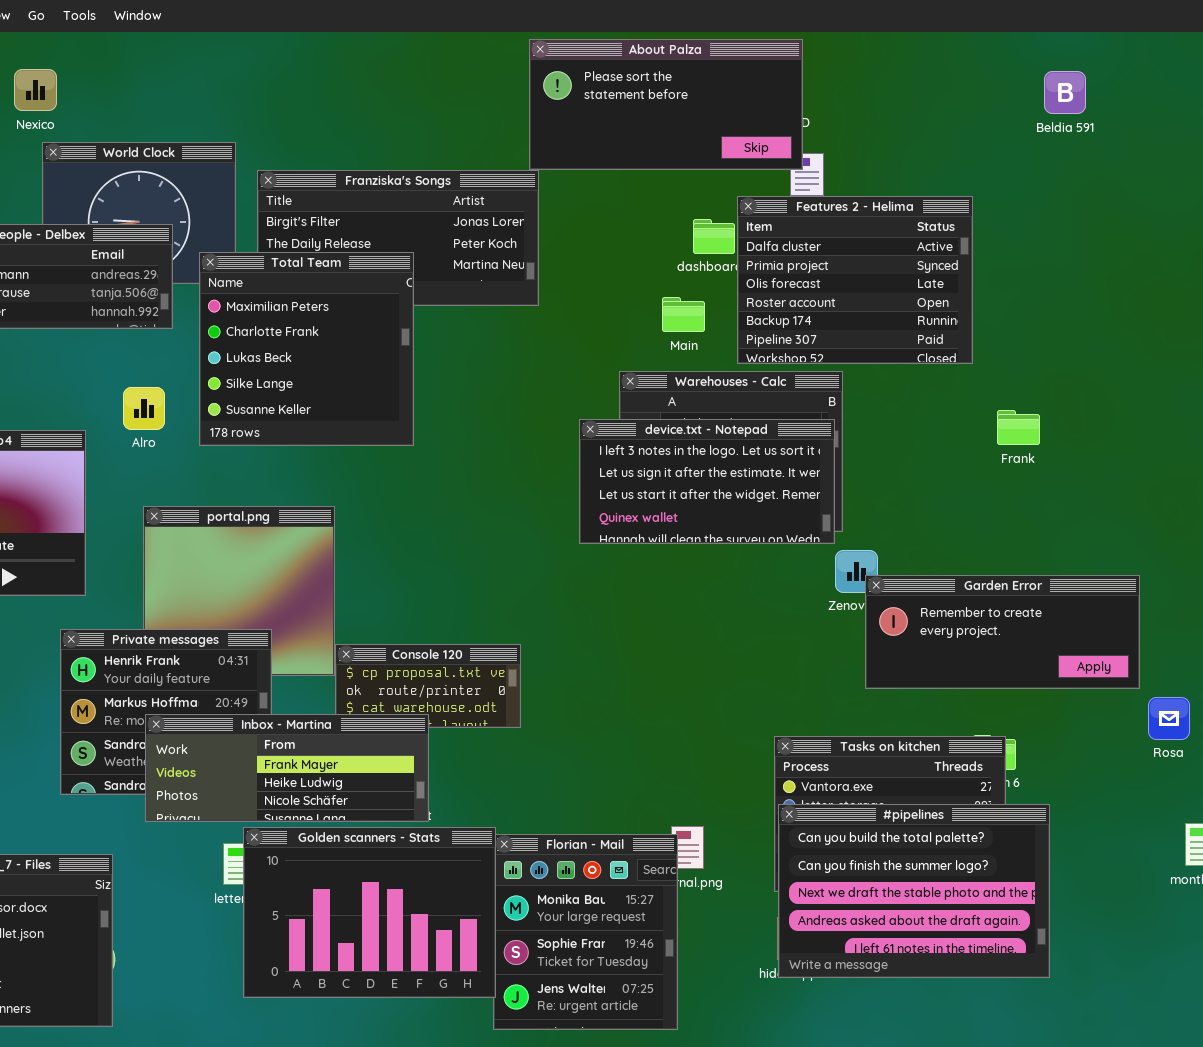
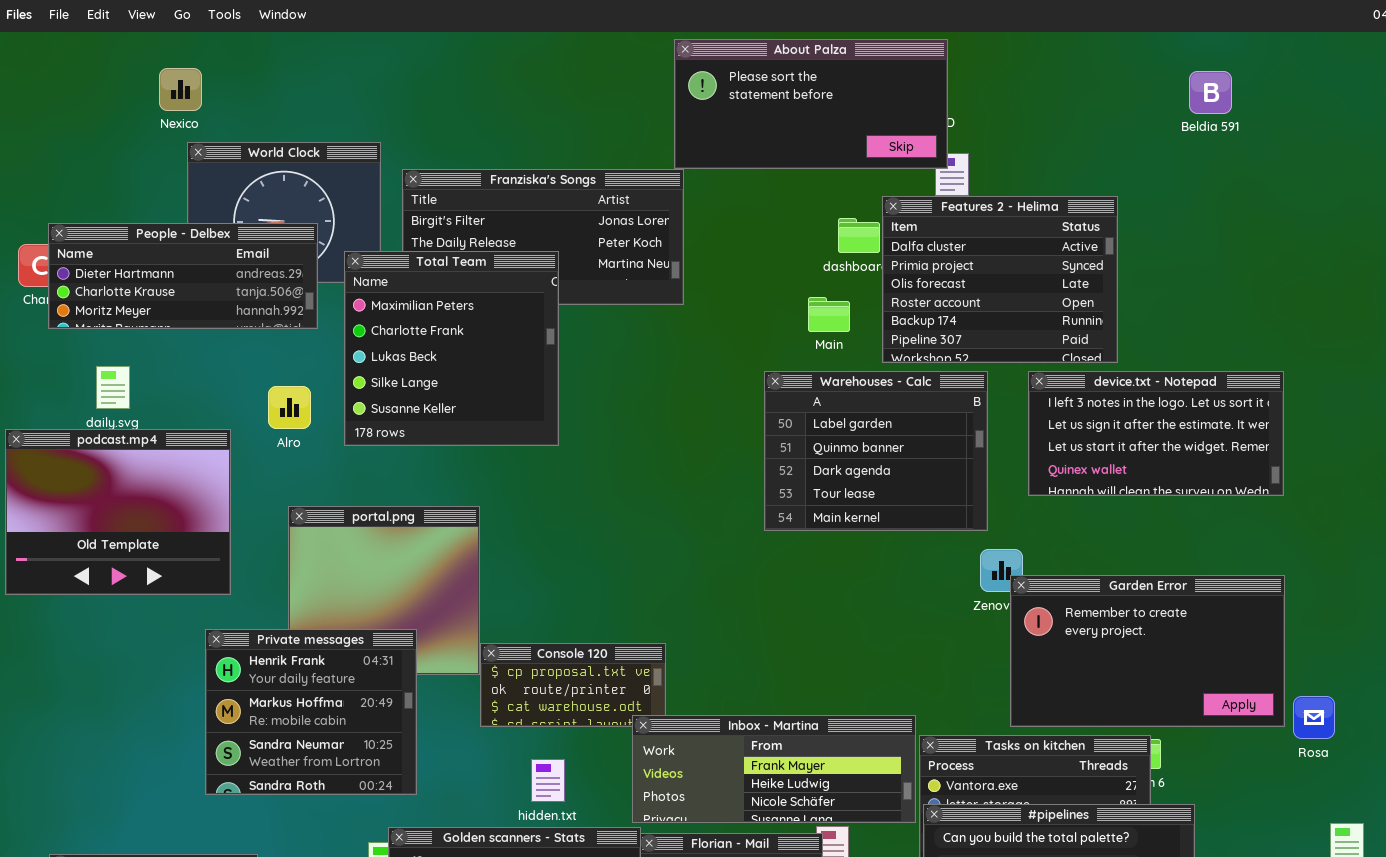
device.txt - Notepad: [579,419,835,544] -> [1028,371,1284,496], moved
Garden Error: [865,575,1140,689] -> [1010,575,1285,727], resized
Inbox - Martina: [145,714,429,822] -> [632,715,916,823], moved

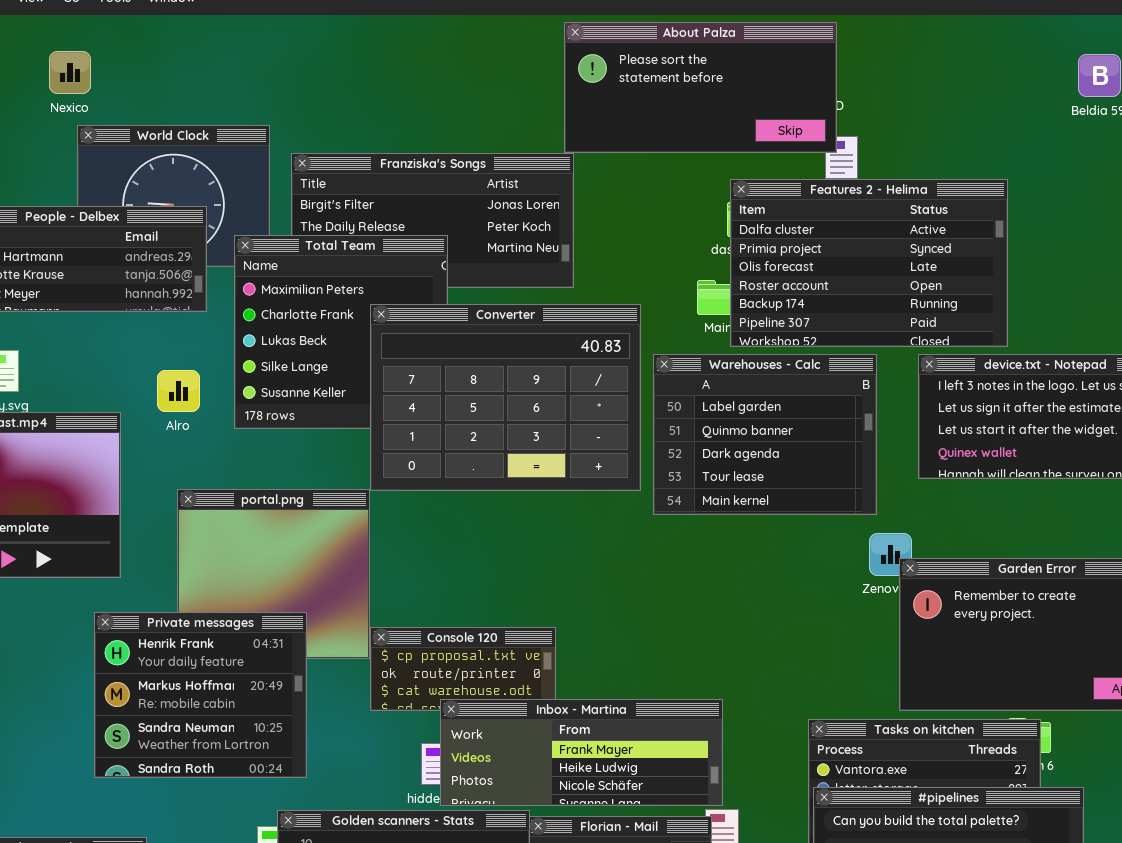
Features 2 - Helima: [882,196,1118,363] -> [730,179,1008,347], resized
Converter: none -> [370,304,641,491], opened
Inbox - Martina: [632,715,916,823] -> [440,699,723,806], moved

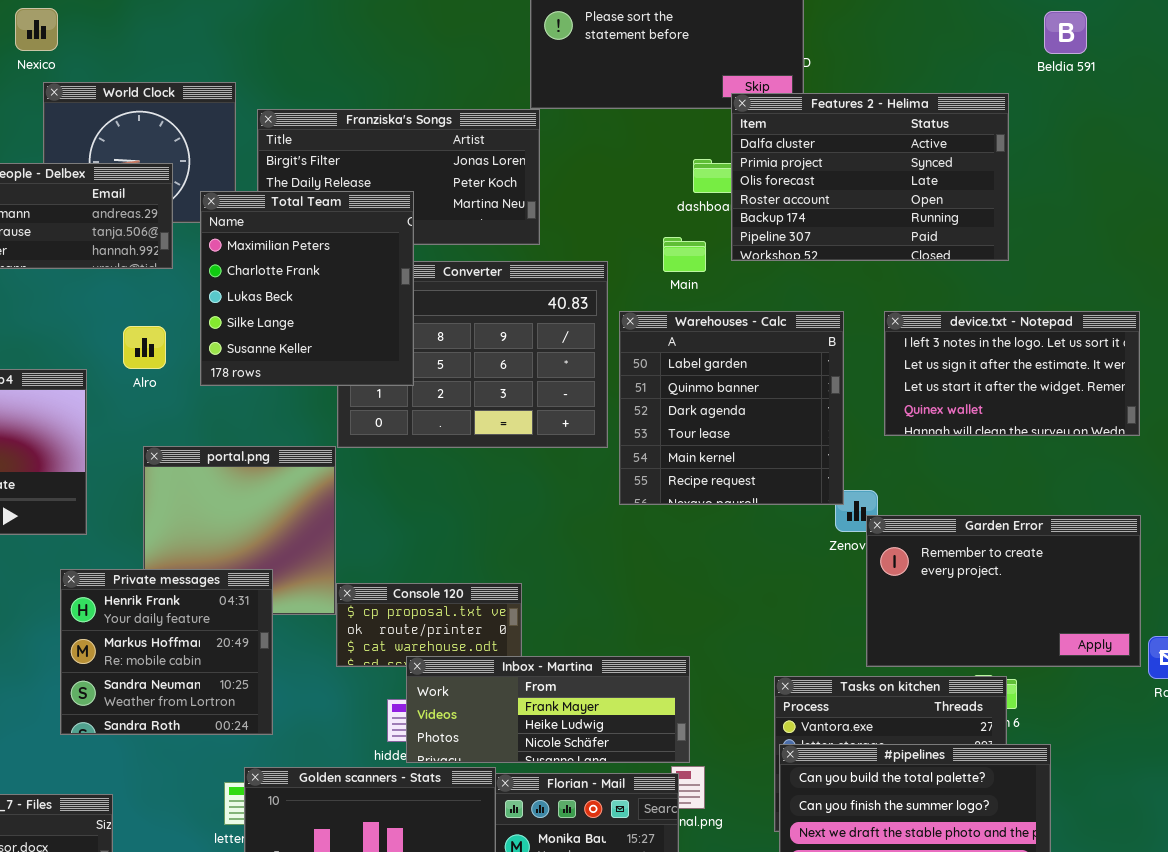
Features 2 - Helima: [730,179,1008,347] -> [731,93,1009,261], moved
Total Team: [234,235,448,429] -> [200,191,414,386], raised
Warehouses - Calc: [653,354,877,515] -> [619,311,844,505], resized

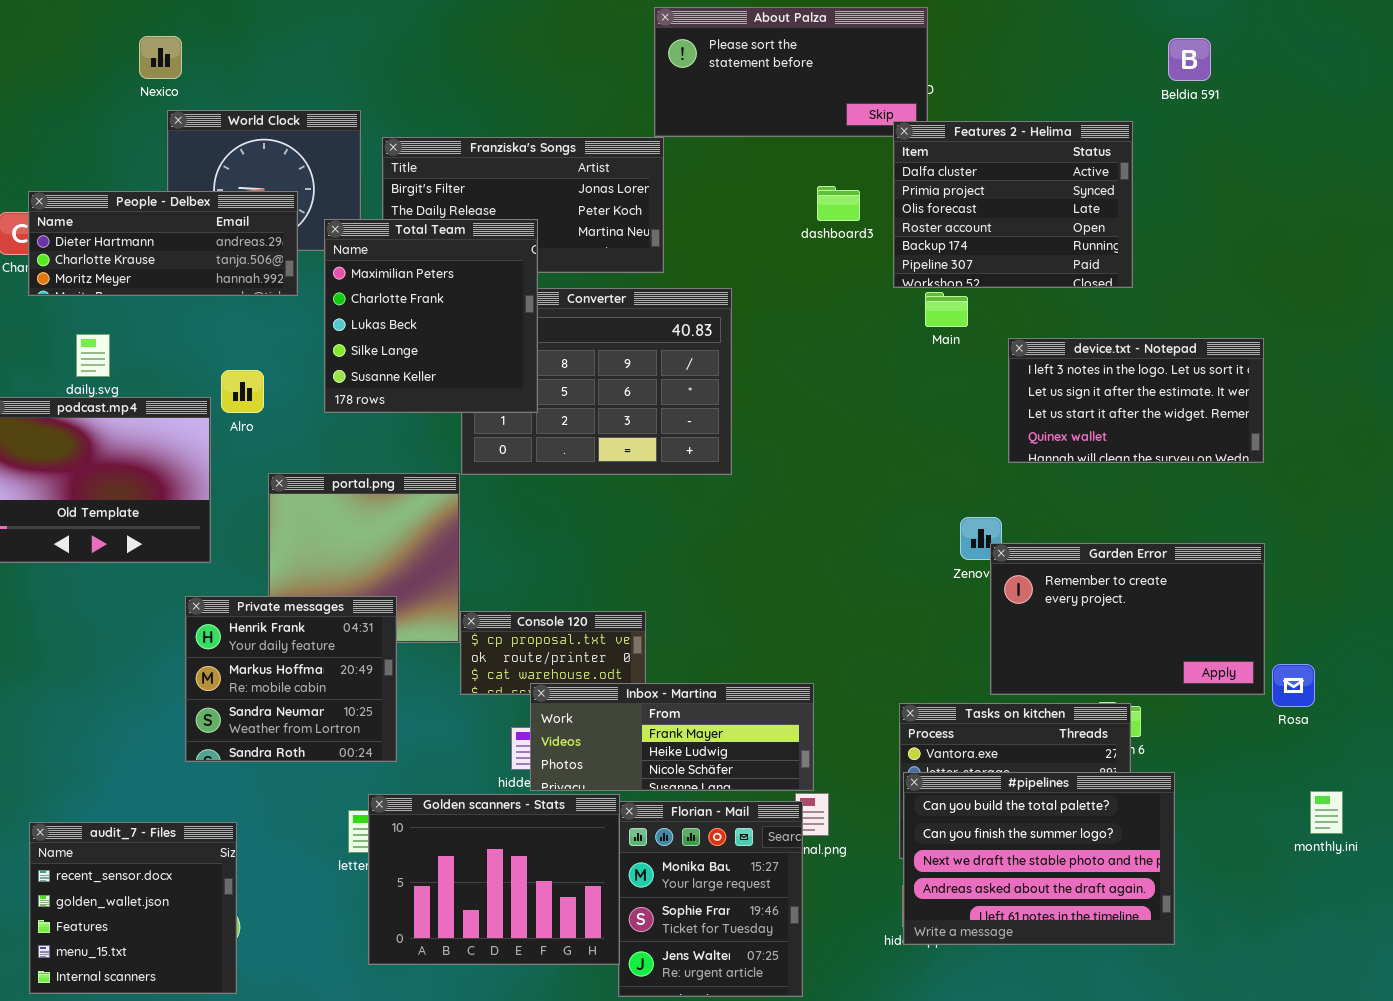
Features 2 - Helima: [731,93,1009,261] -> [893,121,1133,288], resized
Main: [663,237,706,272] -> [925,292,968,327], moved
Warehouses - Calc: [619,311,844,505] -> none, closed
Alro: [123,326,166,369] -> [221,370,264,413], moved

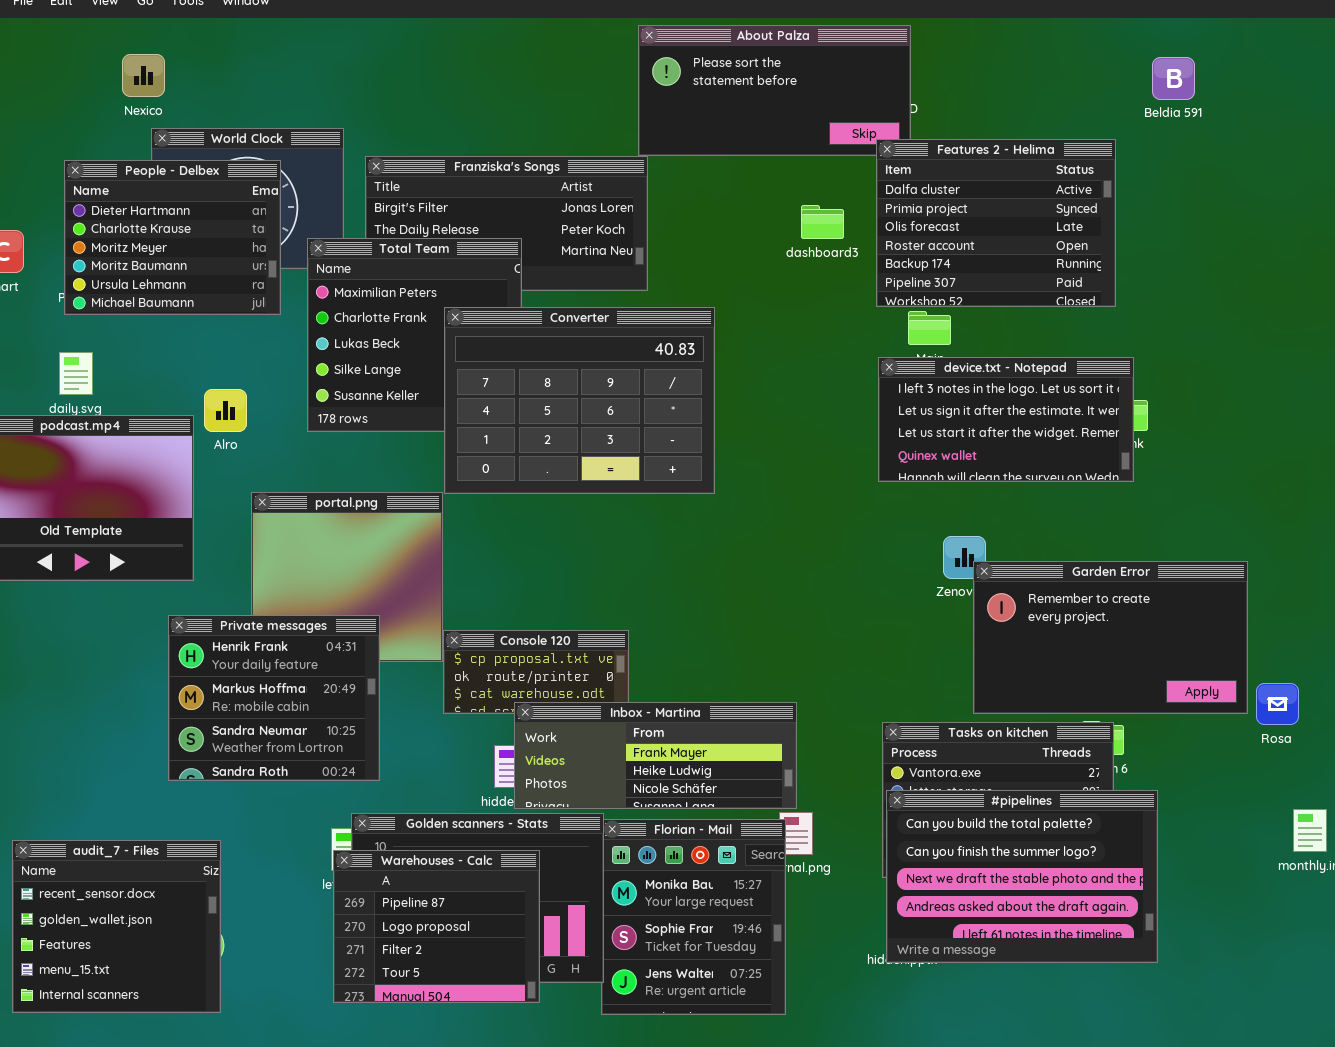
People - Delbex: [28,191,298,296] -> [64,160,281,315], resized
Converter: [461,288,732,475] -> [444,307,715,494], raised
device.txt - Notepad: [1008,338,1264,463] -> [878,357,1134,482], moved
Warehouses - Calc: none -> [333,850,540,1003], opened

